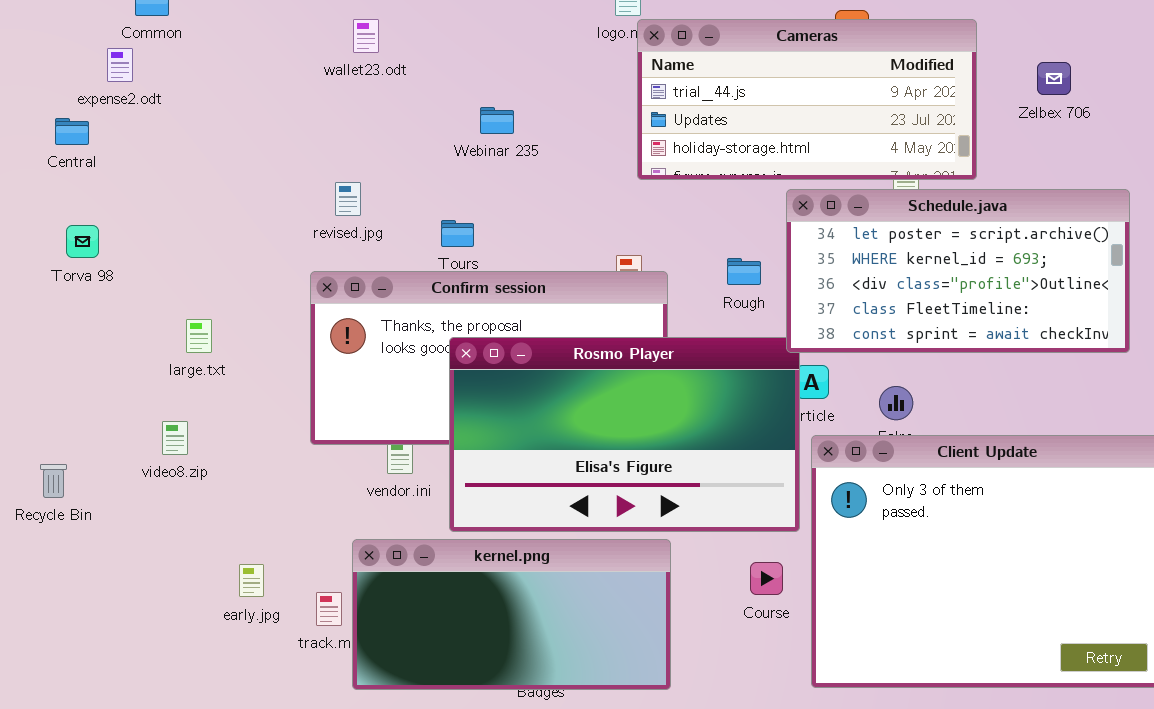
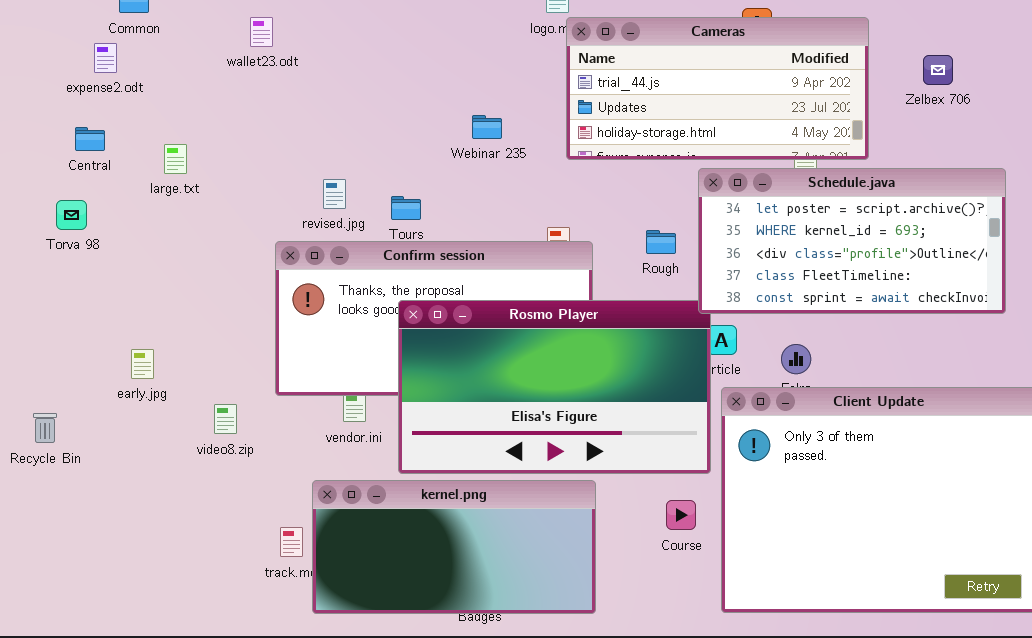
wallet23.odt: [353,19,379,53] -> [250,17,273,47], moved
Webinar 235: [480,107,514,134] -> [472,115,502,139], moved
Central: [55,118,89,145] -> [75,127,105,151], moved
revised.jpg: [335,182,361,216] -> [323,179,346,209], moved
large.txt: [186,319,212,353] -> [164,144,187,174], moved
video8.zip: [162,421,188,455] -> [214,404,237,434], moved
early.jpg: [239,564,264,597] -> [131,349,154,379], moved

